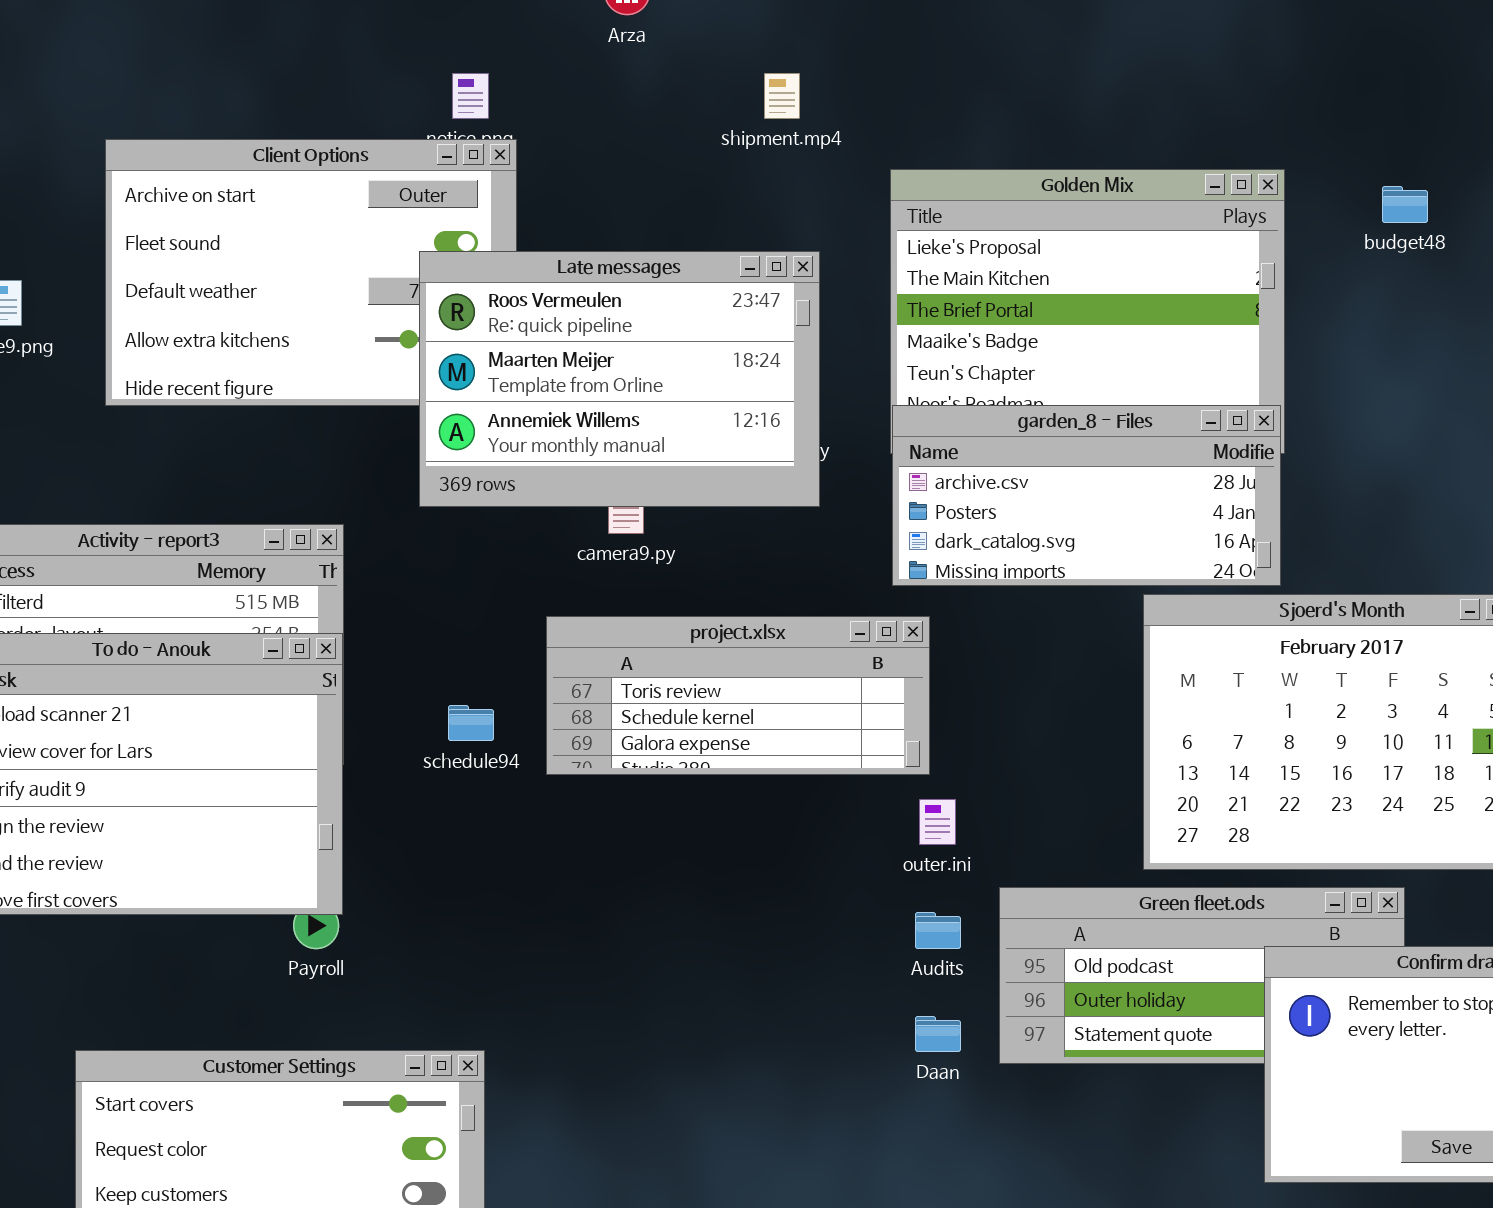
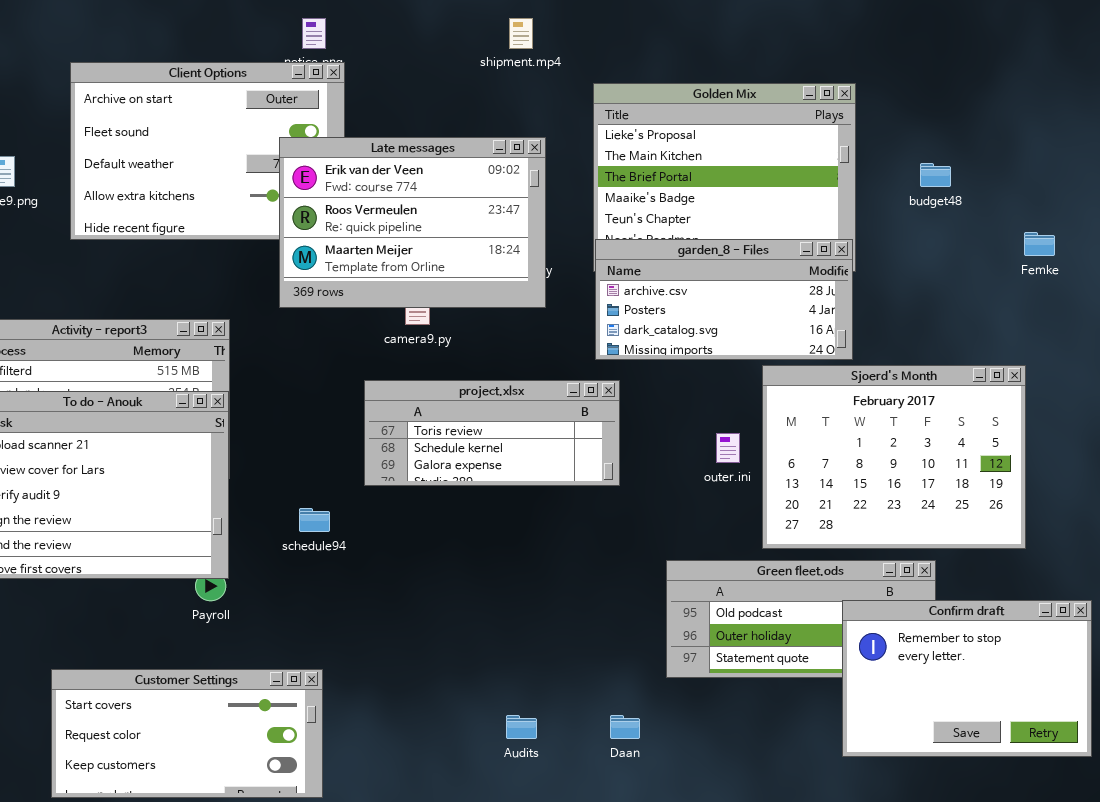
budget48: [1382,186,1428,223] -> [920,163,951,187], moved
Late messages: [419,251,820,507] -> [279,137,546,308], scrolled up 1 row
schedule94: [448,705,494,741] -> [299,508,330,532], moved
outer.ini: [919,799,956,845] -> [716,433,740,463], moved
Audits: [915,912,961,949] -> [506,715,537,739], moved
Daan: [915,1016,961,1052] -> [610,715,640,739], moved

